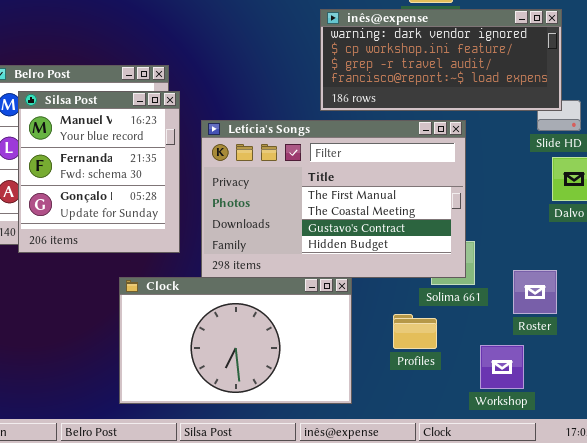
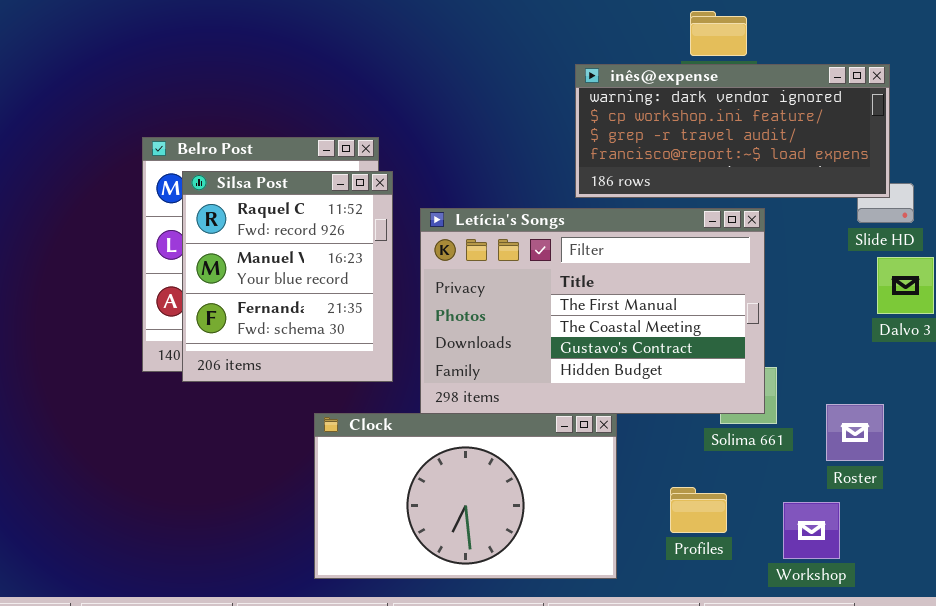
Silsa Post: [18,91,180,253] -> [182,171,393,382], scrolled up 1 row
Profiles: [393,314,437,349] -> [670,487,727,533], moved

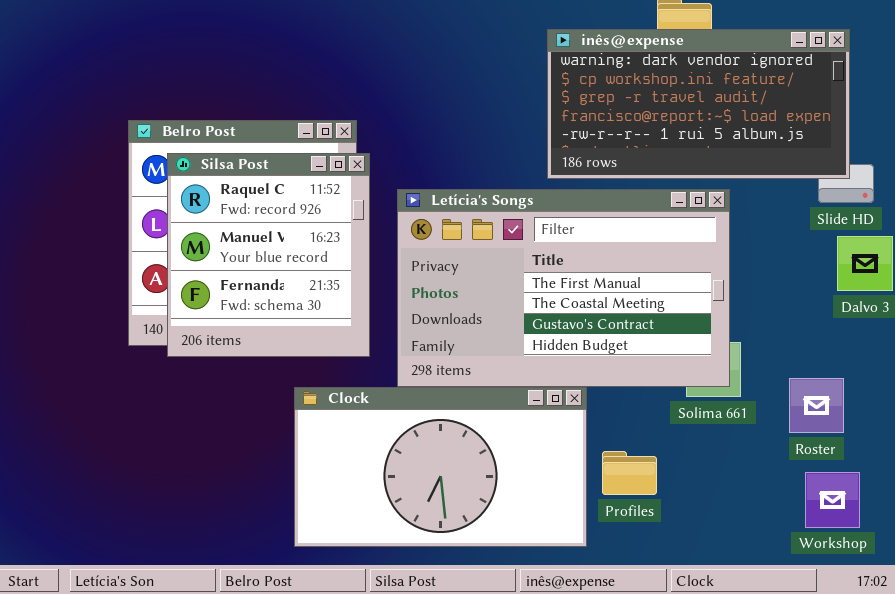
inês@expense: [575,64,890,198] -> [547,29,850,179], resized
Profiles: [670,487,727,533] -> [602,451,657,495], moved
Workshop: [783,502,840,559] -> [805,472,860,528], moved

